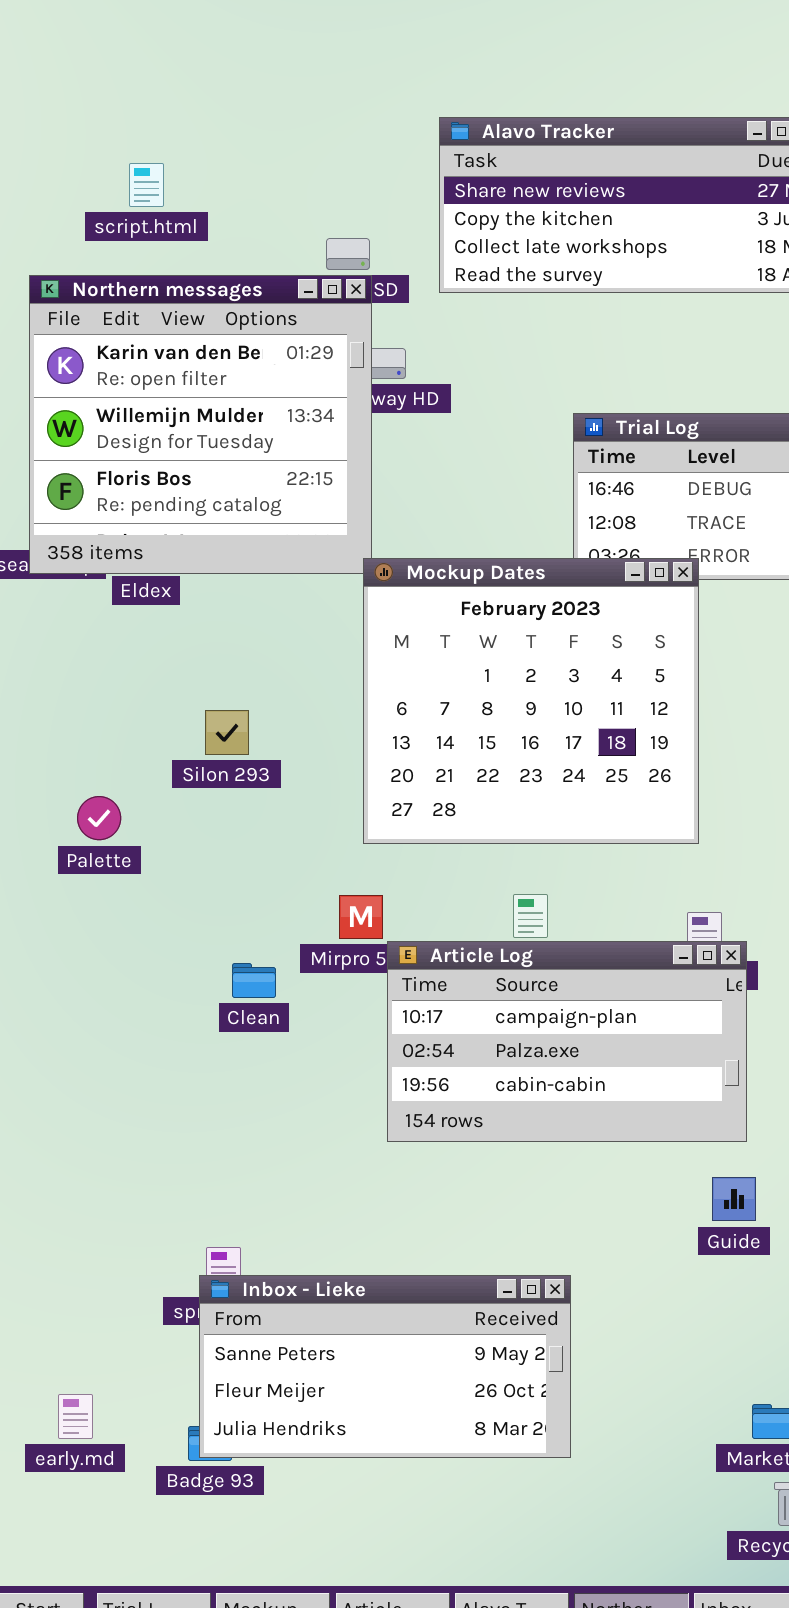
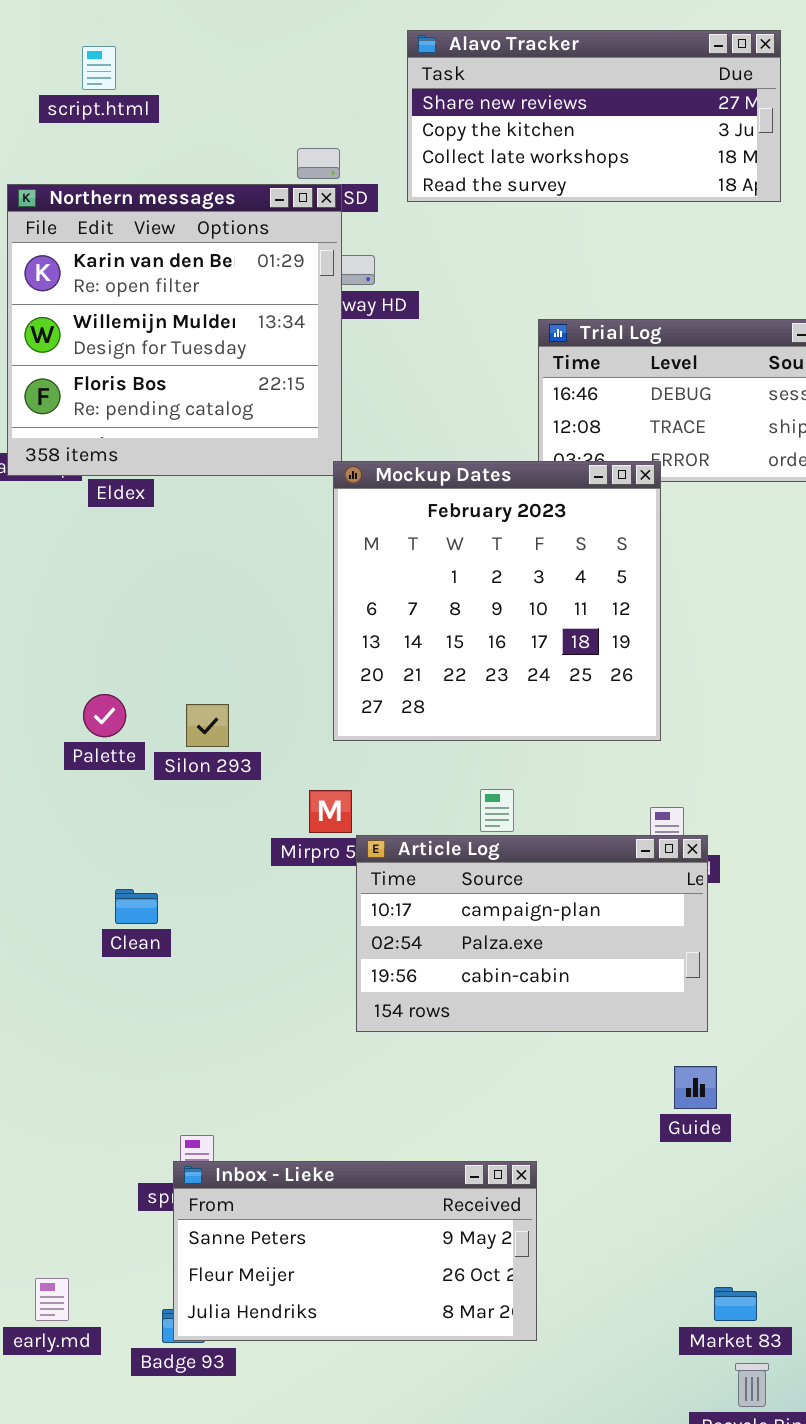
script.html: [129,163,164,207] -> [82,46,116,90], moved
Silon 293: [205,710,249,755] -> [186,704,229,747], moved
Palette: [77,796,121,840] -> [83,694,126,737], moved
Clean: [232,963,276,998] -> [115,889,158,924], moved

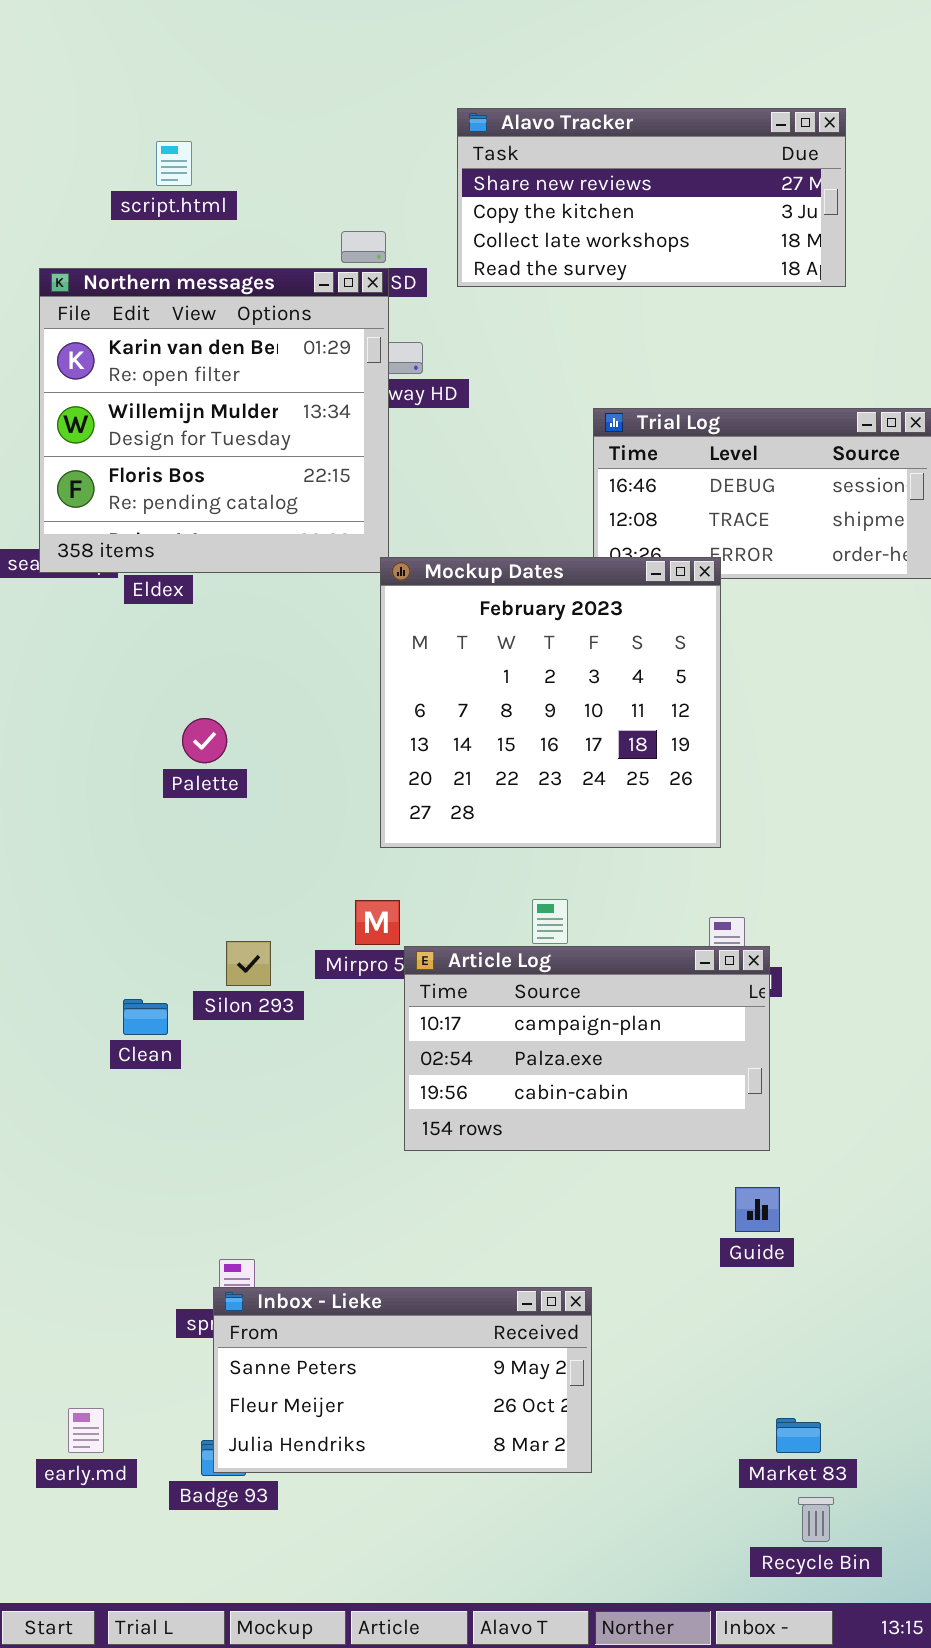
script.html: [82,46,116,90] -> [156,141,192,186], moved
Palette: [83,694,126,737] -> [182,718,227,763], moved
Silon 293: [186,704,229,747] -> [226,941,271,986], moved
Clean: [115,889,158,924] -> [123,999,168,1035], moved

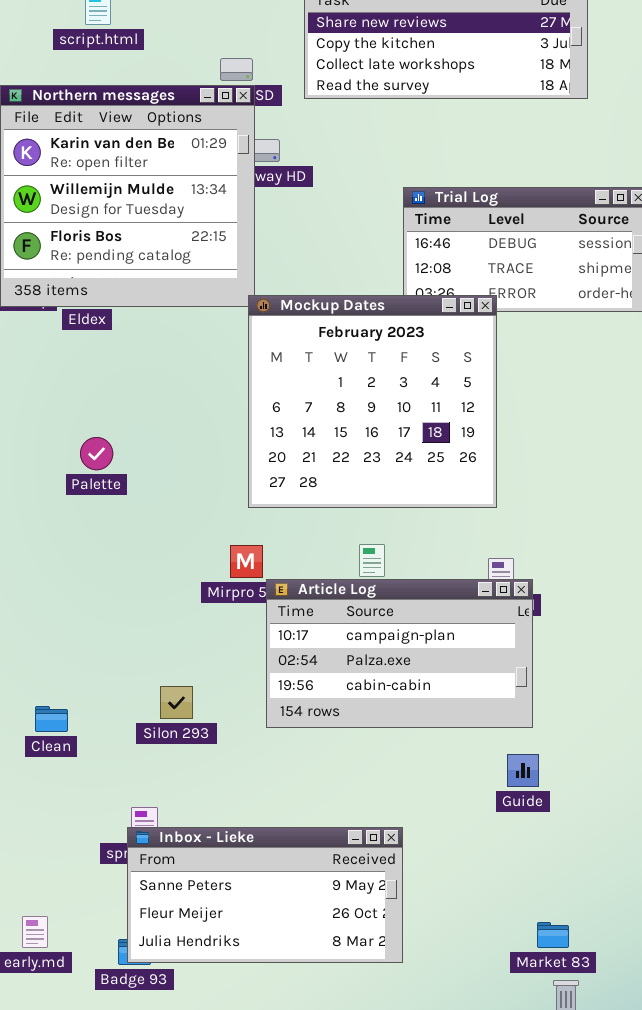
Palette: [182,718,227,763] -> [80,437,113,470], moved
Silon 293: [226,941,271,986] -> [160,686,193,719], moved
Clean: [123,999,168,1035] -> [35,706,68,732], moved

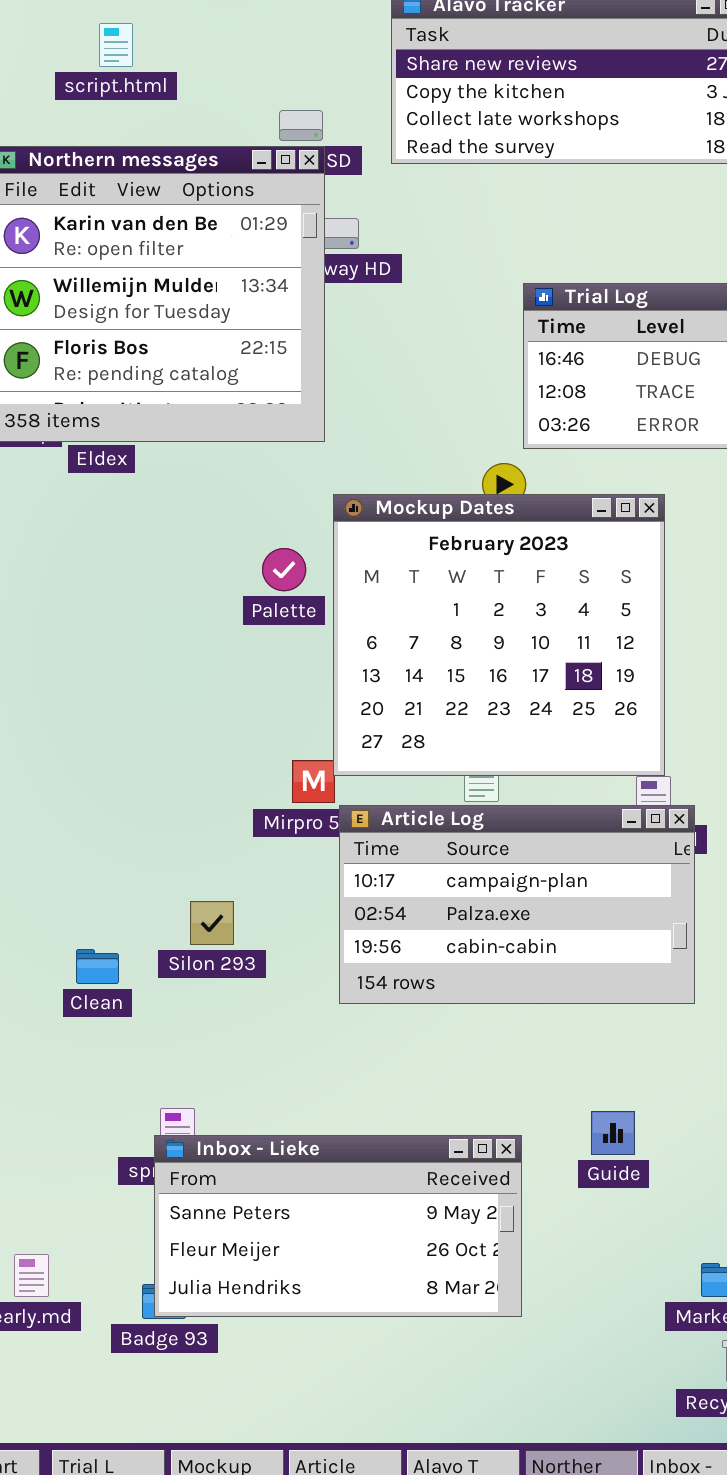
Mockup Dates: [248,295,497,508] -> [333,494,665,776], moved
Palette: [80,437,113,470] -> [262,548,306,591], moved
Silon 293: [160,686,193,719] -> [190,901,234,945], moved
Clean: [35,706,68,732] -> [76,949,119,984], moved
Guide: [507,754,539,787] -> [591,1111,635,1155], moved

